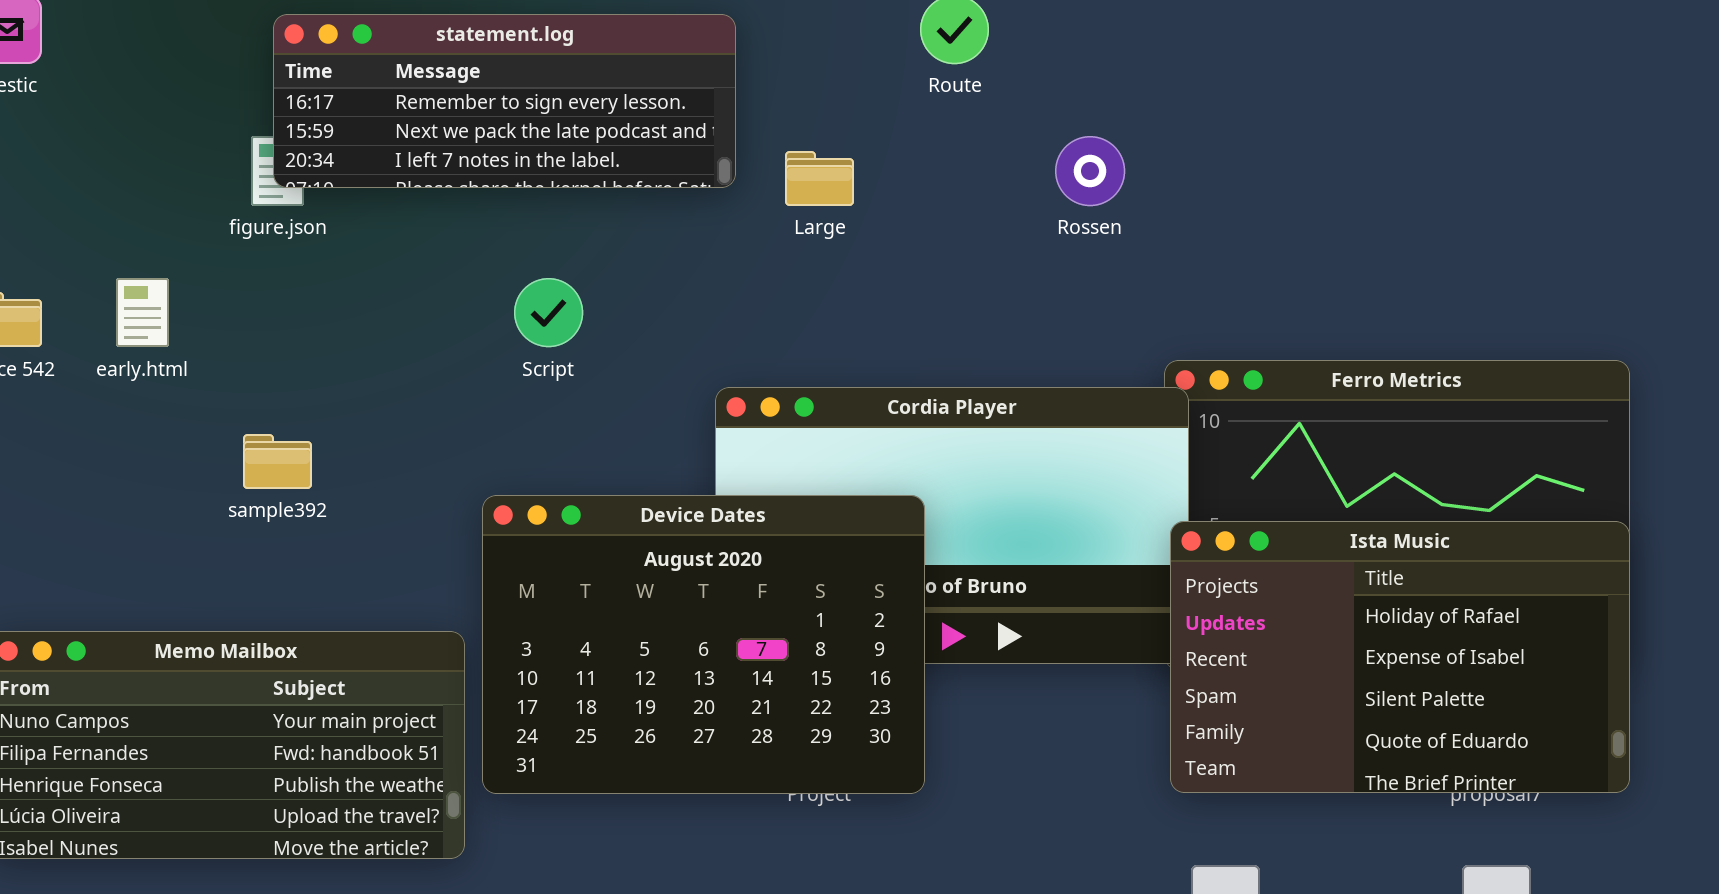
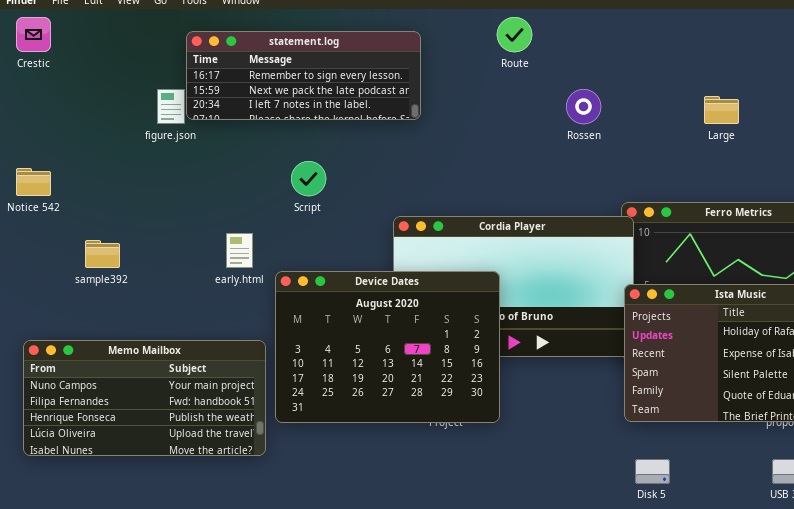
statement.log: [273,14,736,188] -> [186,31,421,120], moved
Large: [785,151,854,206] -> [704,96,739,124], moved
early.html: [116,278,169,347] -> [226,233,253,268], moved
sample392: [243,434,312,489] -> [85,240,120,268], moved

